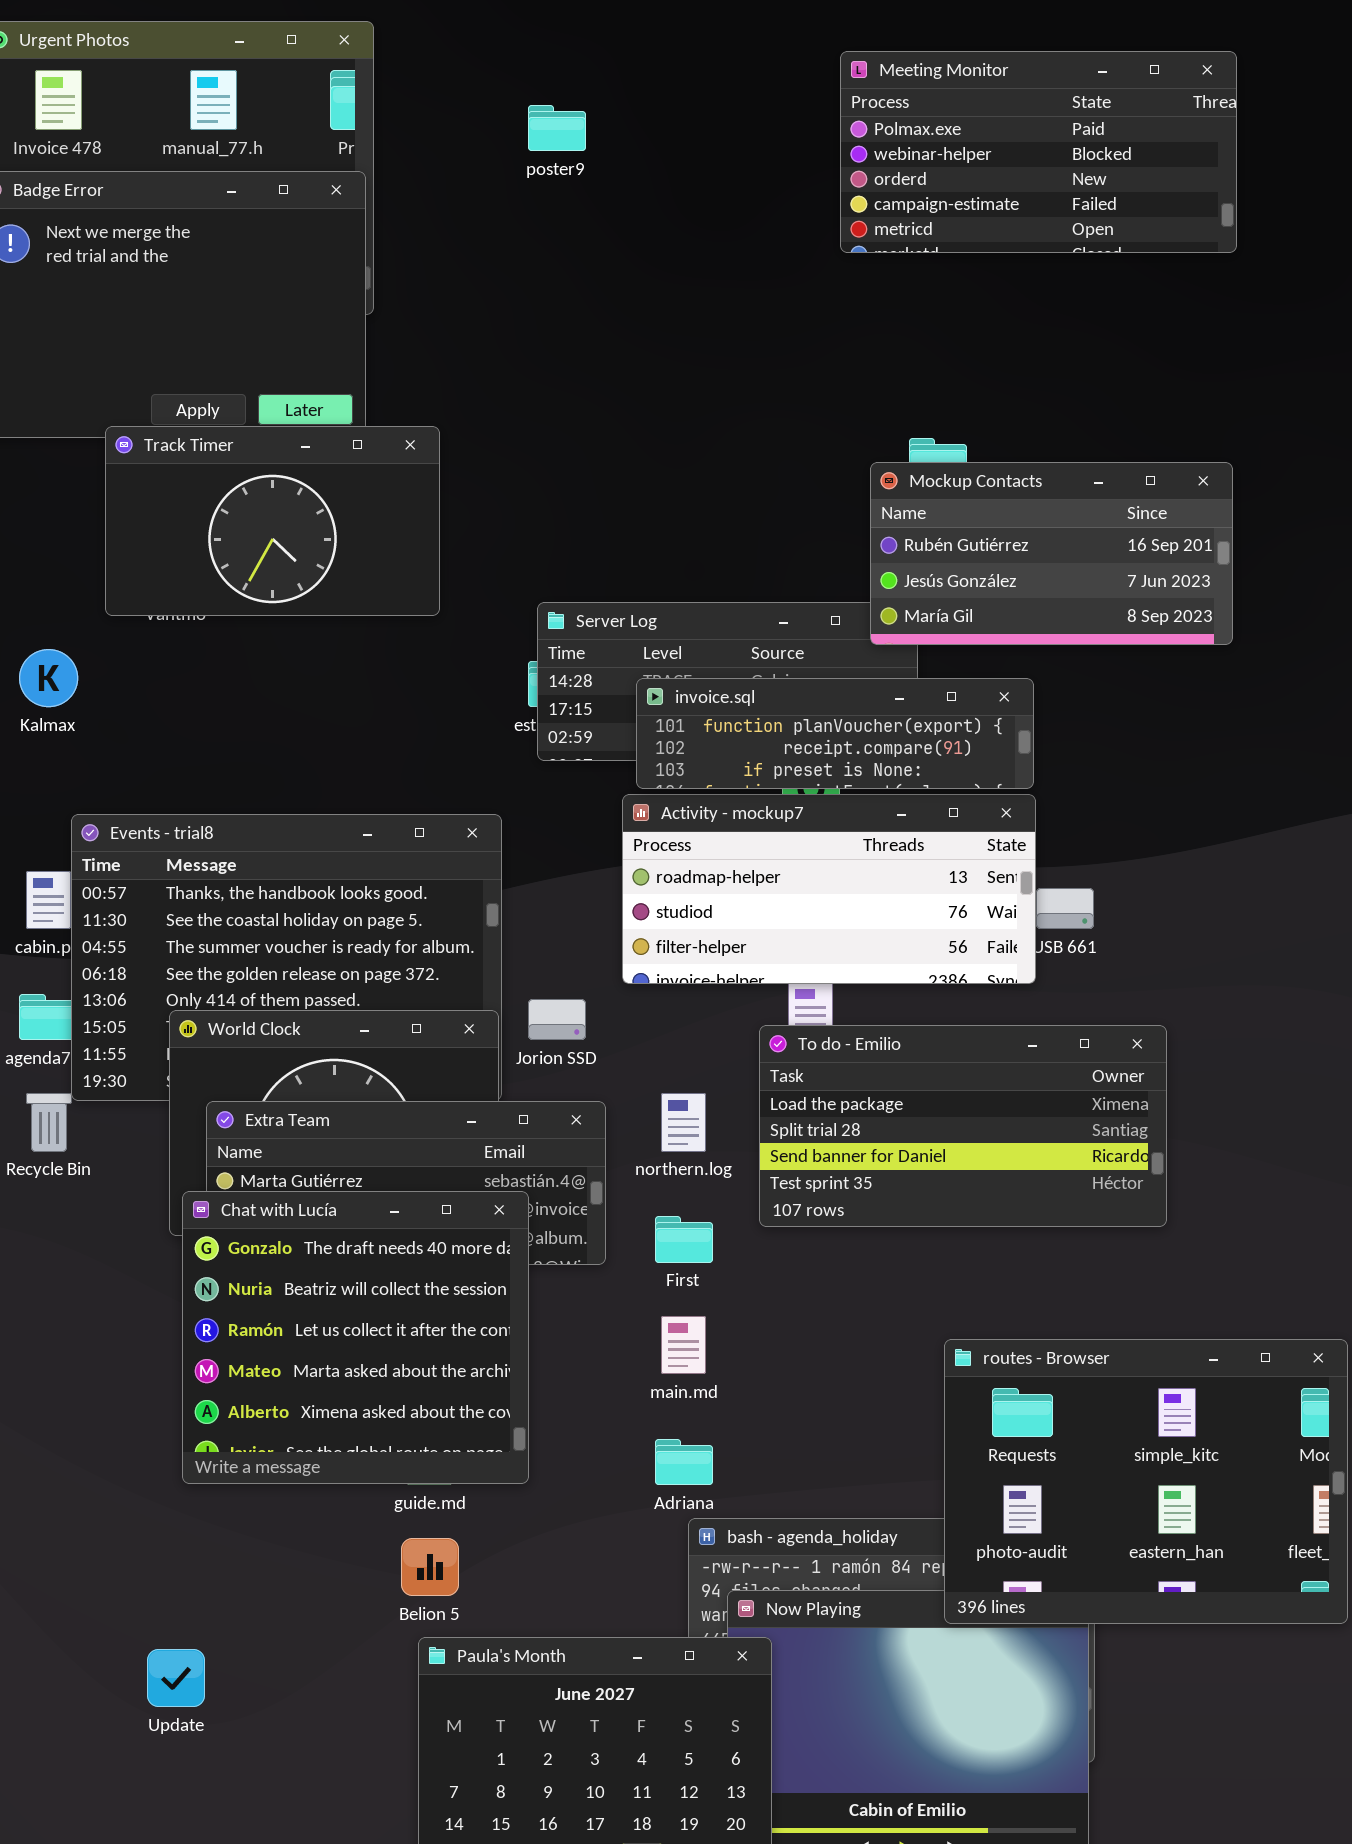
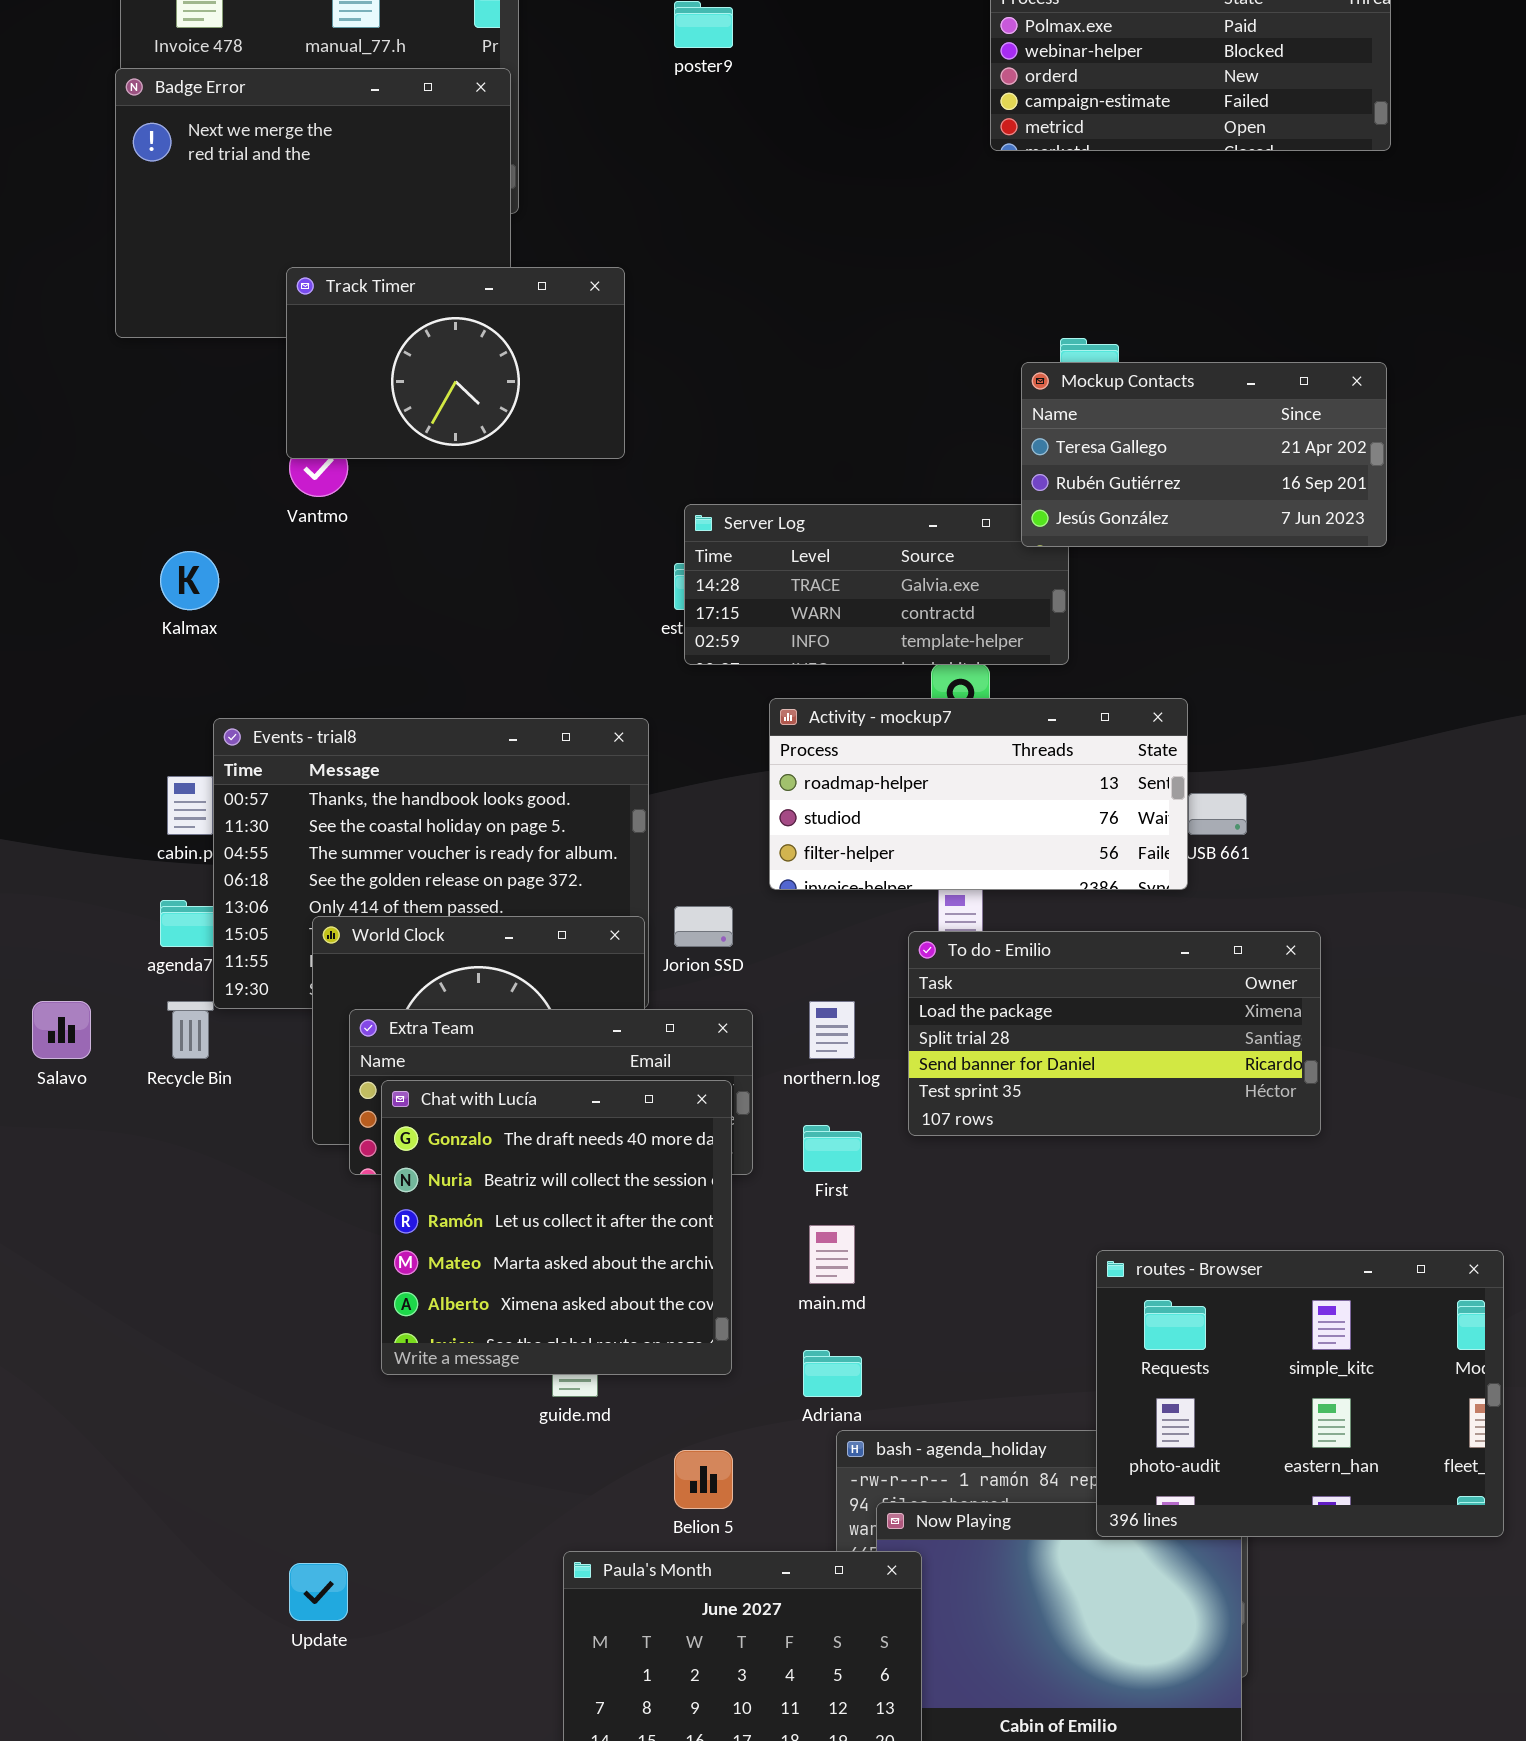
Track Timer: [105,426,440,616] -> [286,267,625,459], moved
Mockup Contacts: [870,462,1233,645] -> [1021,362,1387,547], scrolled up 1 row
invoice.sql: [636,678,1034,789] -> none, closed
Chat with Lucía: [182,1191,529,1484] -> [381,1080,732,1375], moved
Belion 5: [401,1538,459,1596] -> [674,1450,733,1509], moved

